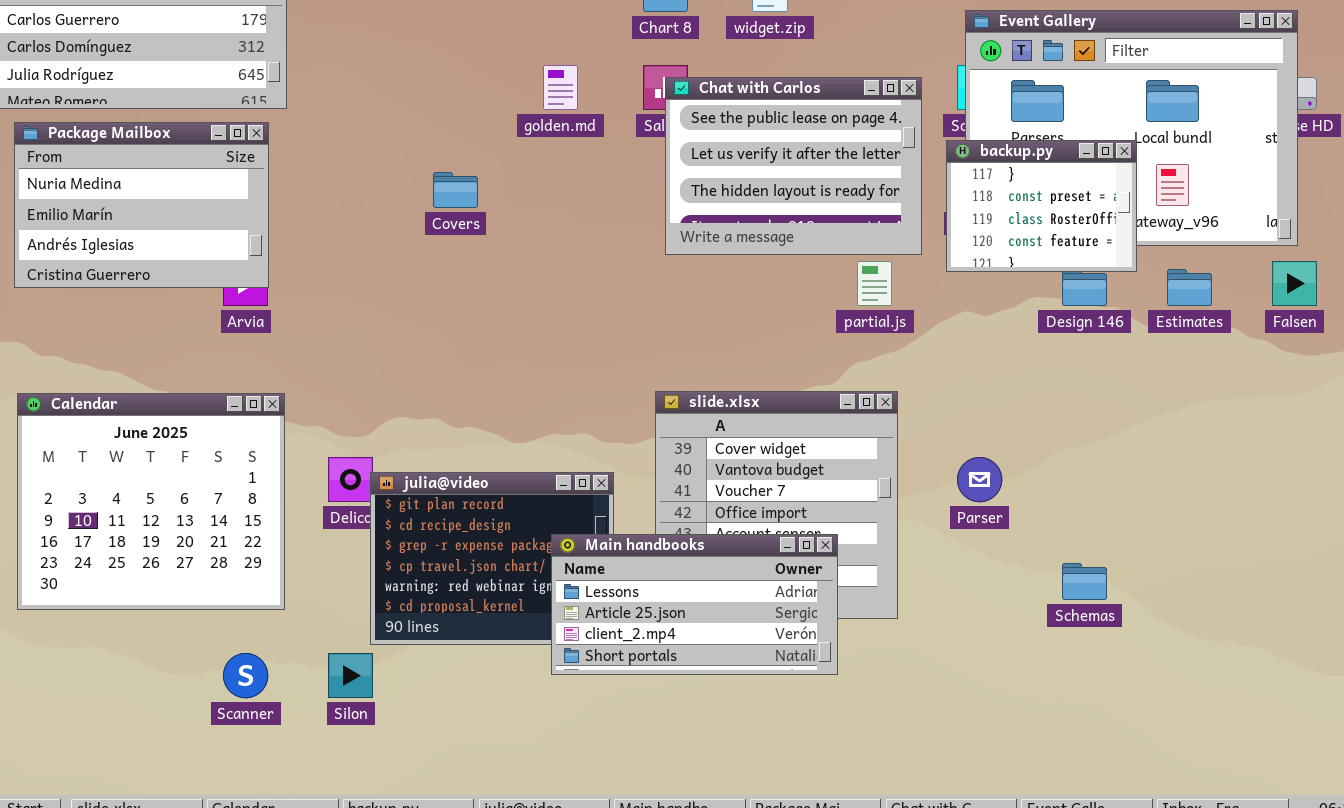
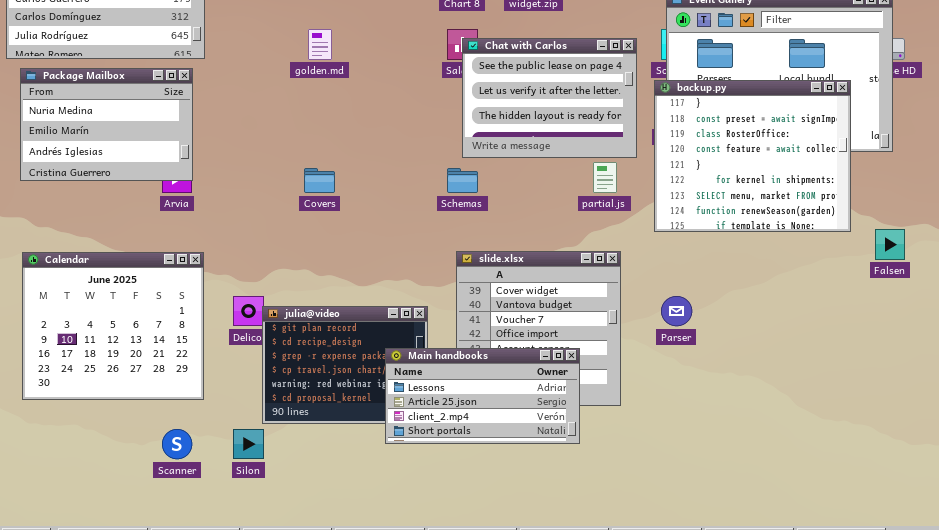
golden.md: [543,65,578,110] -> [308,29,332,60], moved
backup.py: [946,140,1137,272] -> [654,80,851,232], resized
Covers: [433,172,478,208] -> [304,168,335,193], moved
Falsen: [1272,261,1317,306] -> [875,229,905,260], moved
Schemas: [1062,563,1107,600] -> [447,168,478,193], moved

